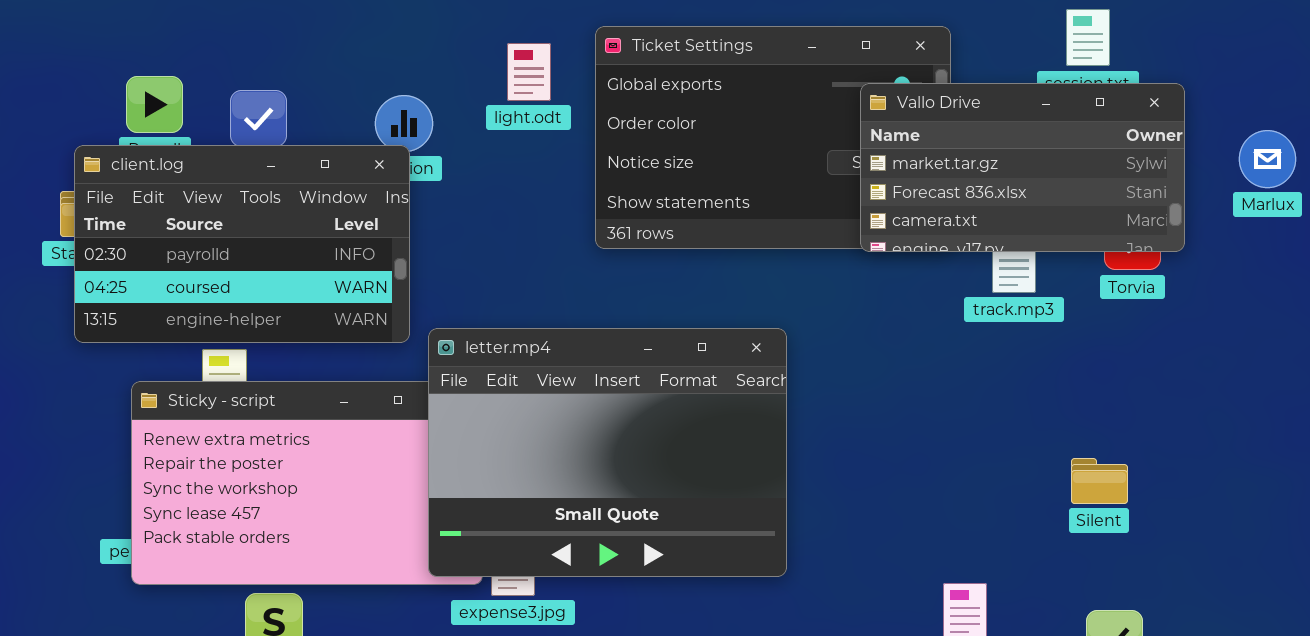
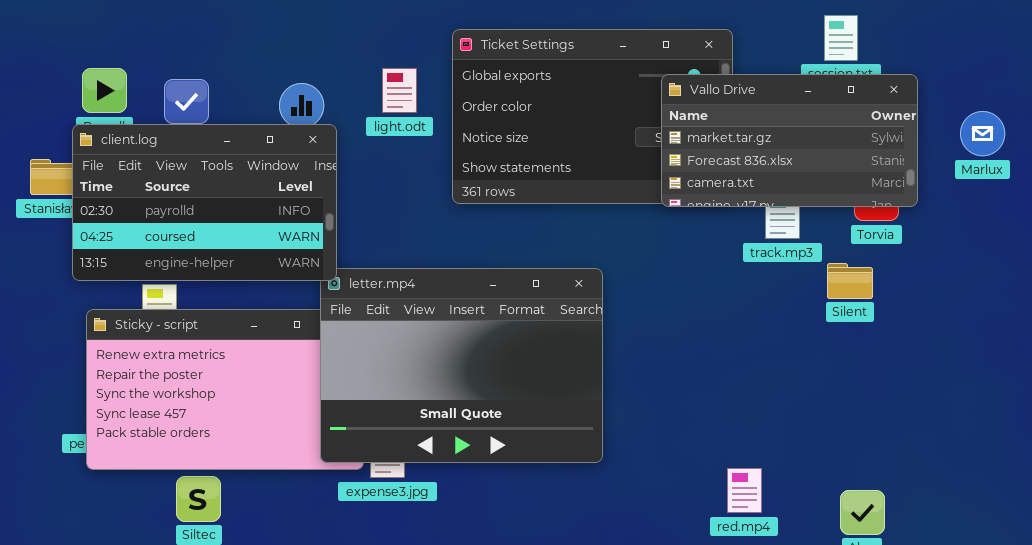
light.odt: [507,43,551,101] -> [382,68,417,113], moved
client.log: [74,145,410,343] -> [72,124,337,281], moved
Silent: [1071,458,1128,504] -> [827,263,873,299], moved

